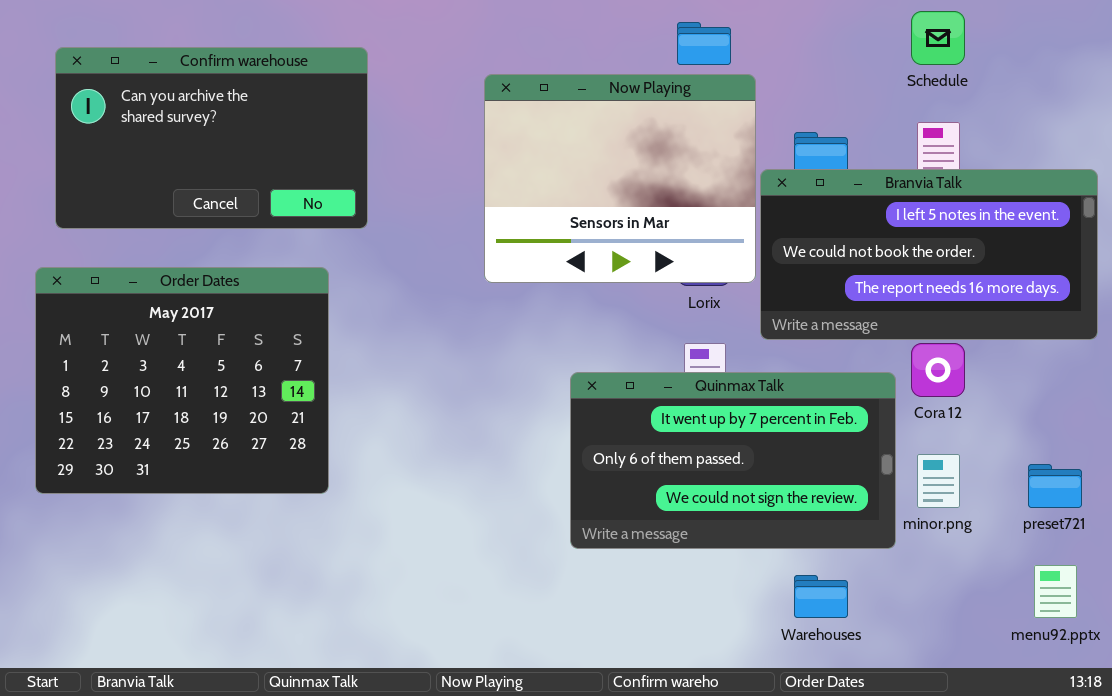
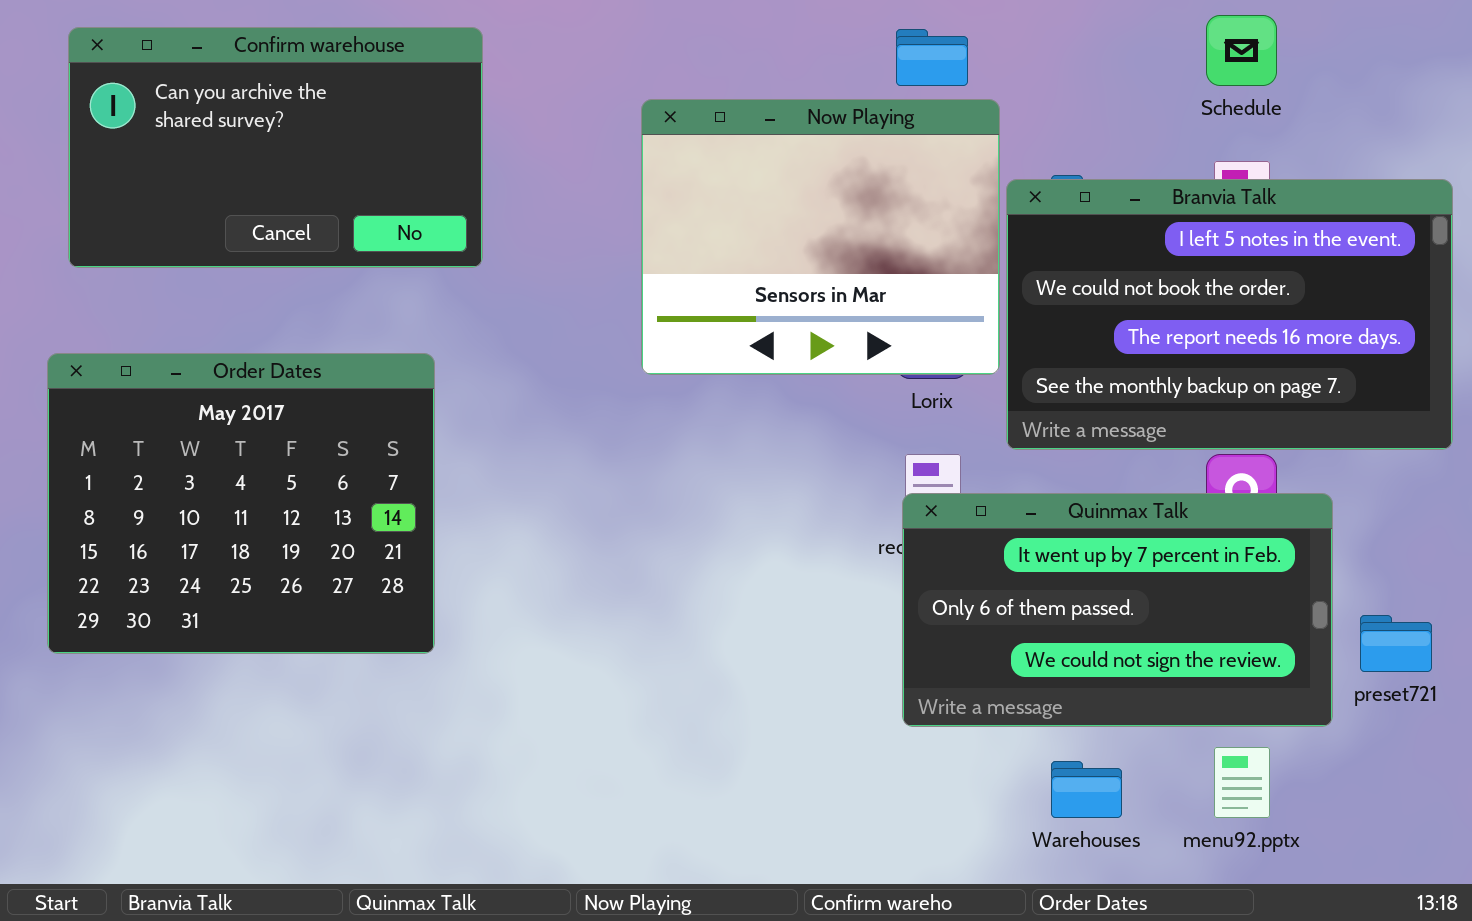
Confirm warehouse: [55,47,368,229] -> [68,27,483,268], moved
Branvia Talk: [760,169,1098,340] -> [1006,179,1453,450], resized
Quinmax Talk: [570,372,896,549] -> [902,493,1333,727], moved
menu92.pptx: [1034,565,1077,618] -> [1214,747,1270,818], moved

